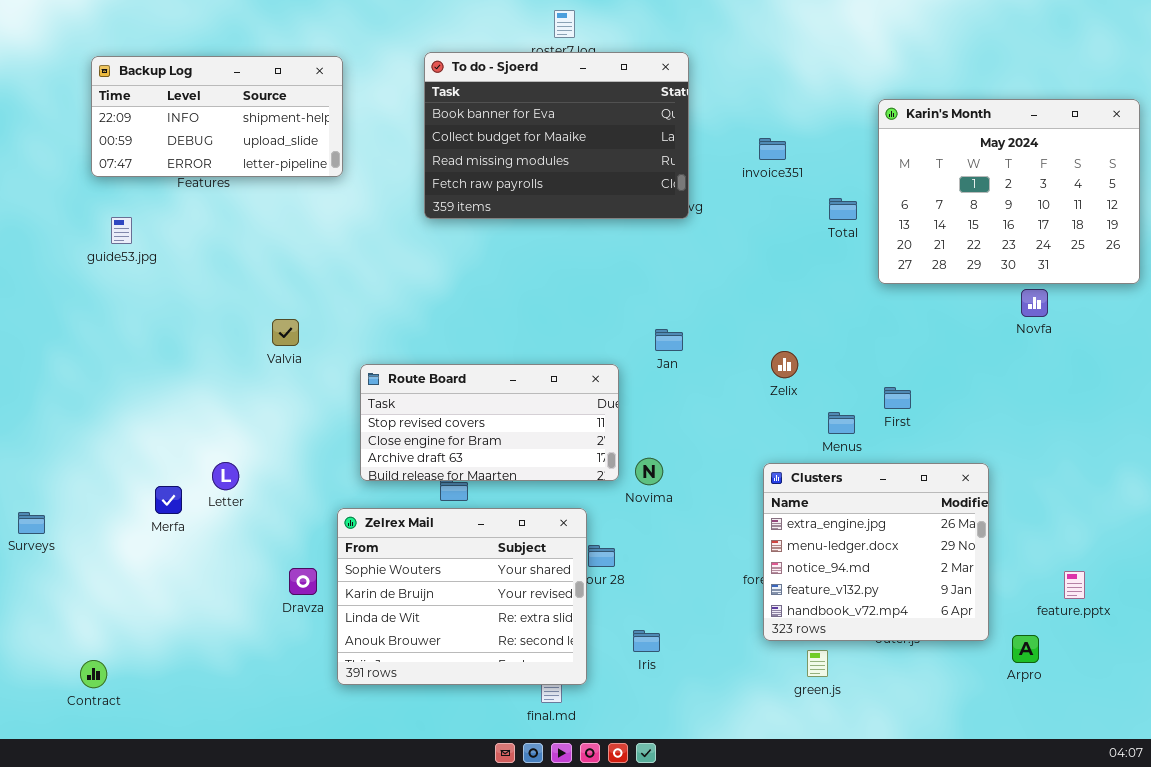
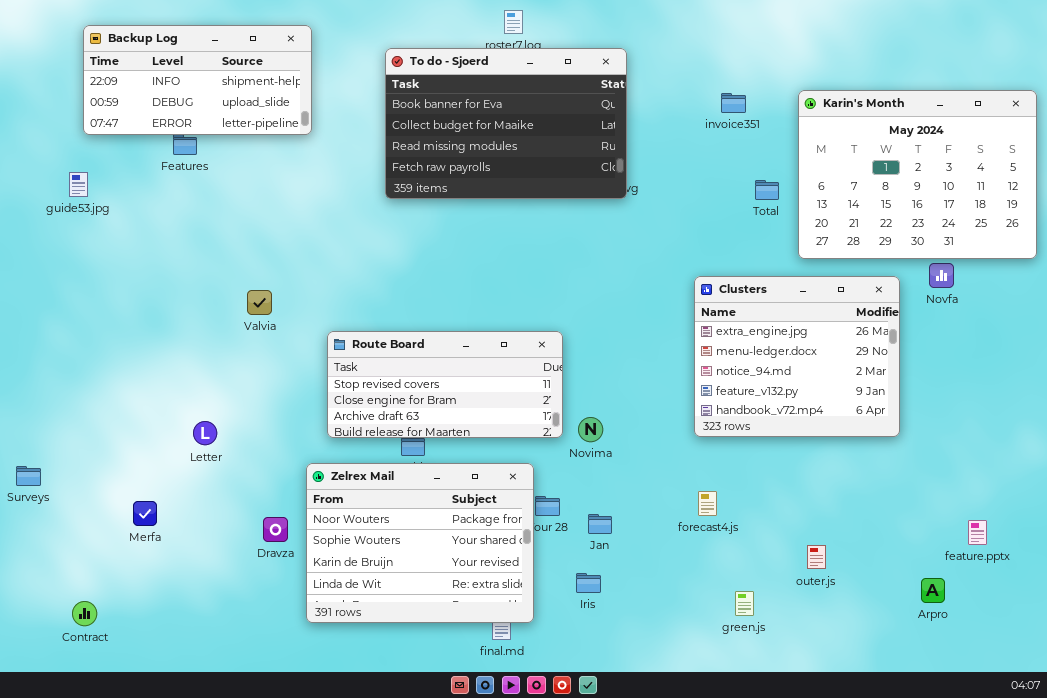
Backup Log: [91,56,343,177] -> [83,25,312,135], moved
invoice351: [759,138,786,160] -> [721,93,746,113], moved
guide53.jpg: [111,217,132,244] -> [69,172,88,197], moved
Jan: [655,329,683,351] -> [588,514,612,534], moved
Clusters: [763,463,989,641] -> [694,276,900,437], moved
Merfa: [155,486,182,514] -> [133,501,157,526], moved
Zelrex Mail: [337,508,587,685] -> [306,463,534,623], scrolled up 1 row

